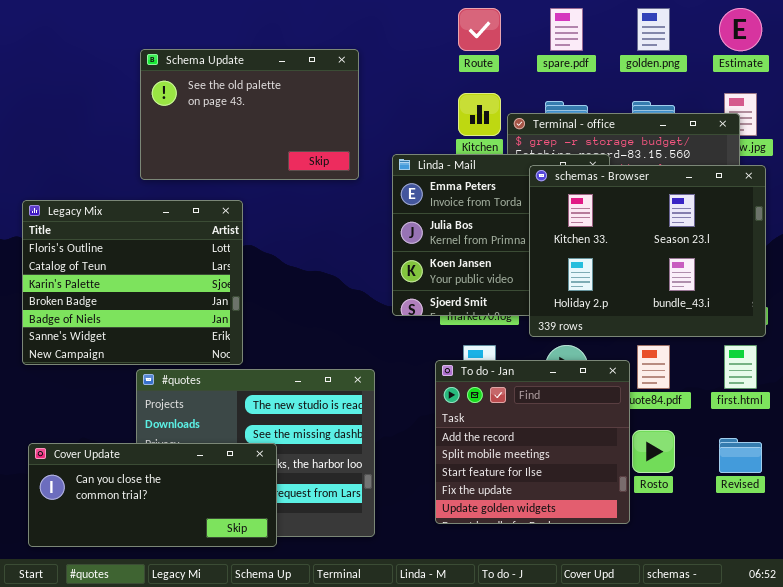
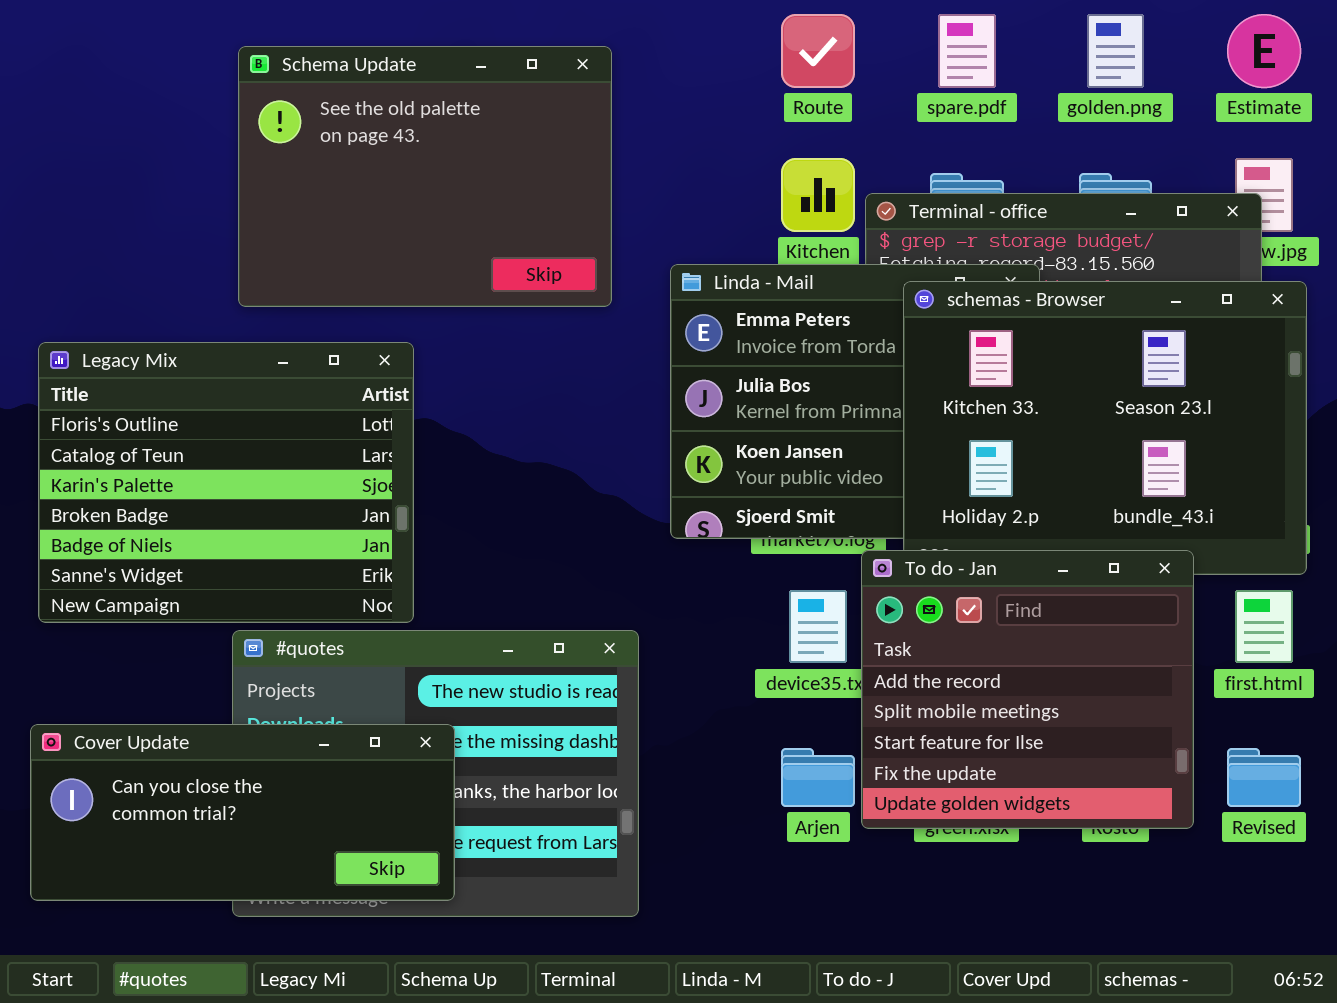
Schema Update: [140,49,359,180] -> [238,46,612,307], resized
To do - Jan: [435,360,630,524] -> [861,550,1194,829], moved
Cover Update: [28,443,277,547] -> [30,724,455,901], moved

